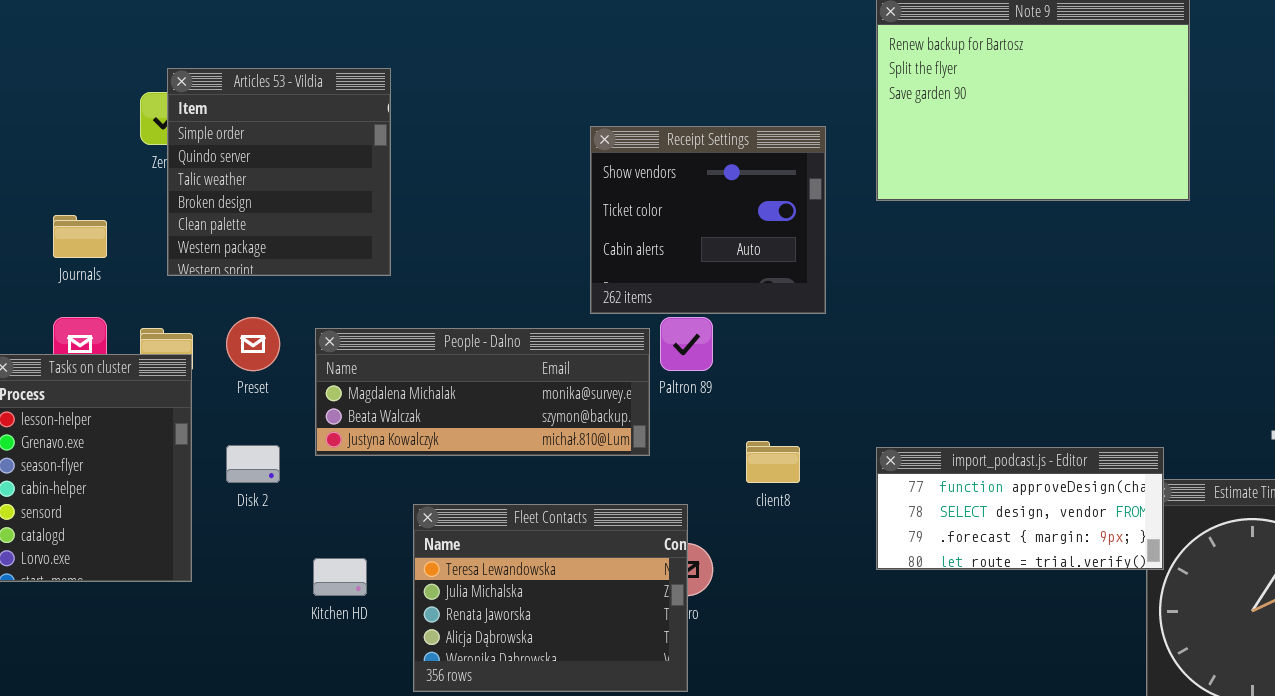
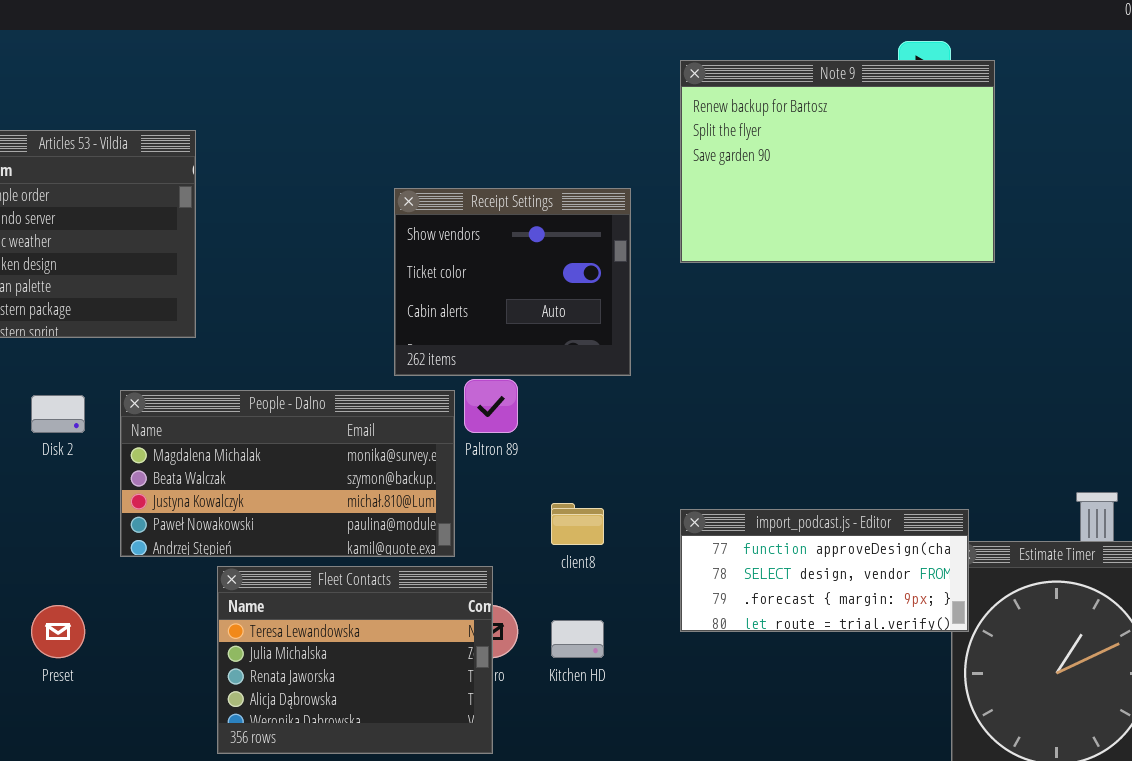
Preset: [226,317,280,371] -> [31,605,85,658], moved
People - Dalno: [315,328,650,456] -> [120,390,455,557], resized
Disk 2: [226,445,280,483] -> [31,395,85,433], moved
Kitchen HD: [313,558,367,596] -> [551,620,604,658], moved

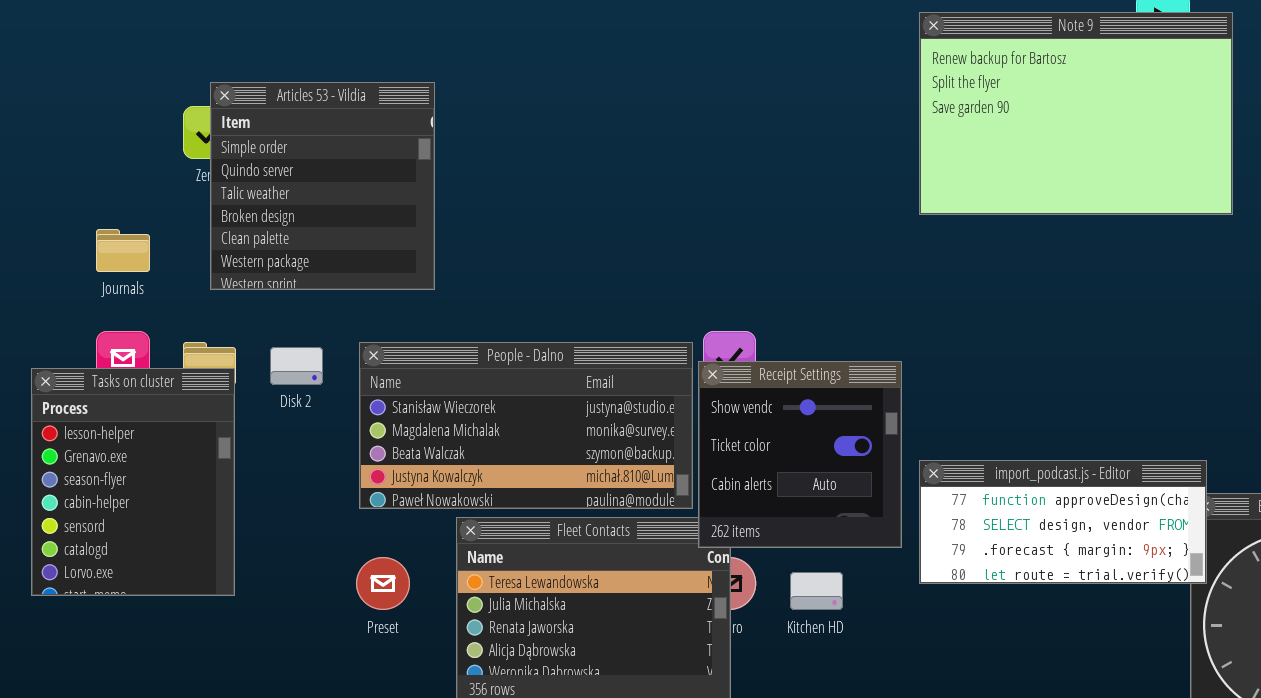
Receipt Settings: [394,188,631,376] -> [698,361,902,548], moved, resized
People - Dalno: [120,390,455,557] -> [359,342,693,509], scrolled up 1 row
Preset: [31,605,85,658] -> [356,557,410,610], moved

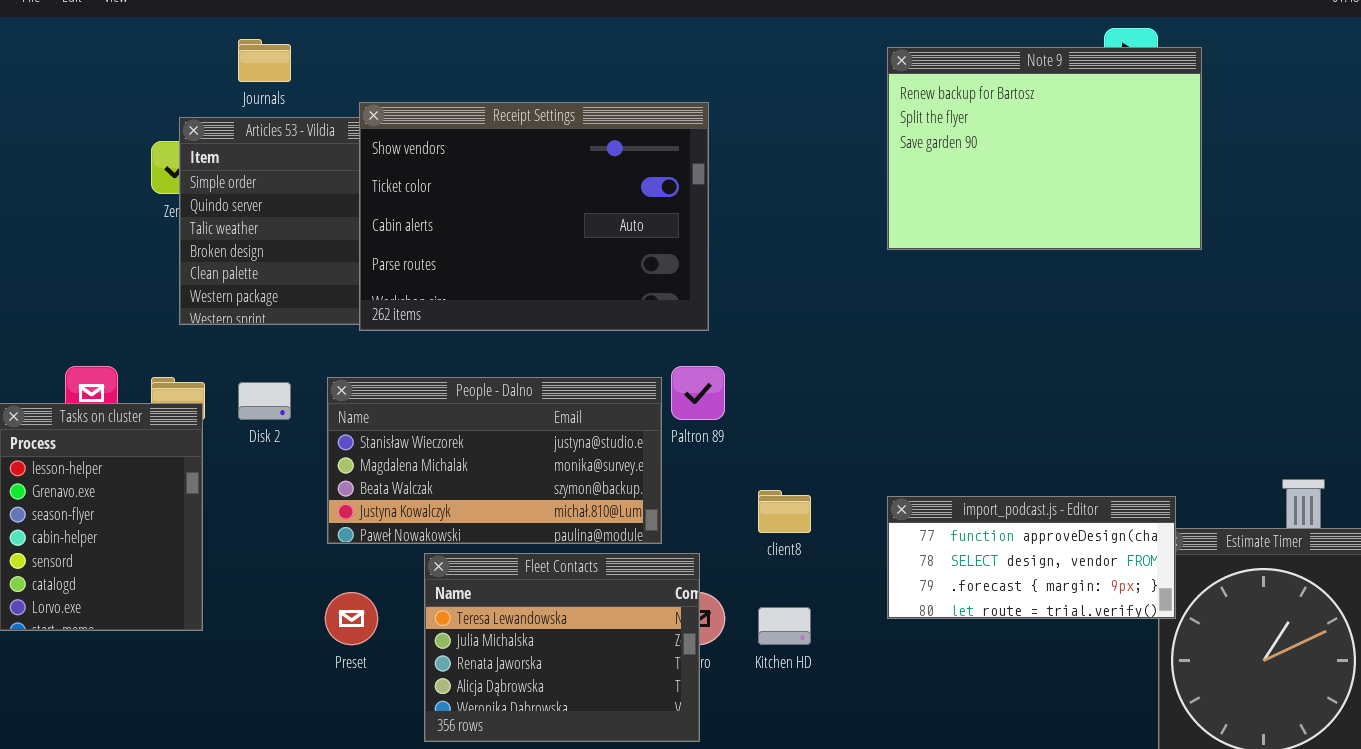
Journals: [96,229,150,272] -> [238,39,291,82], moved
Receipt Settings: [698,361,902,548] -> [359,102,709,331], moved, resized

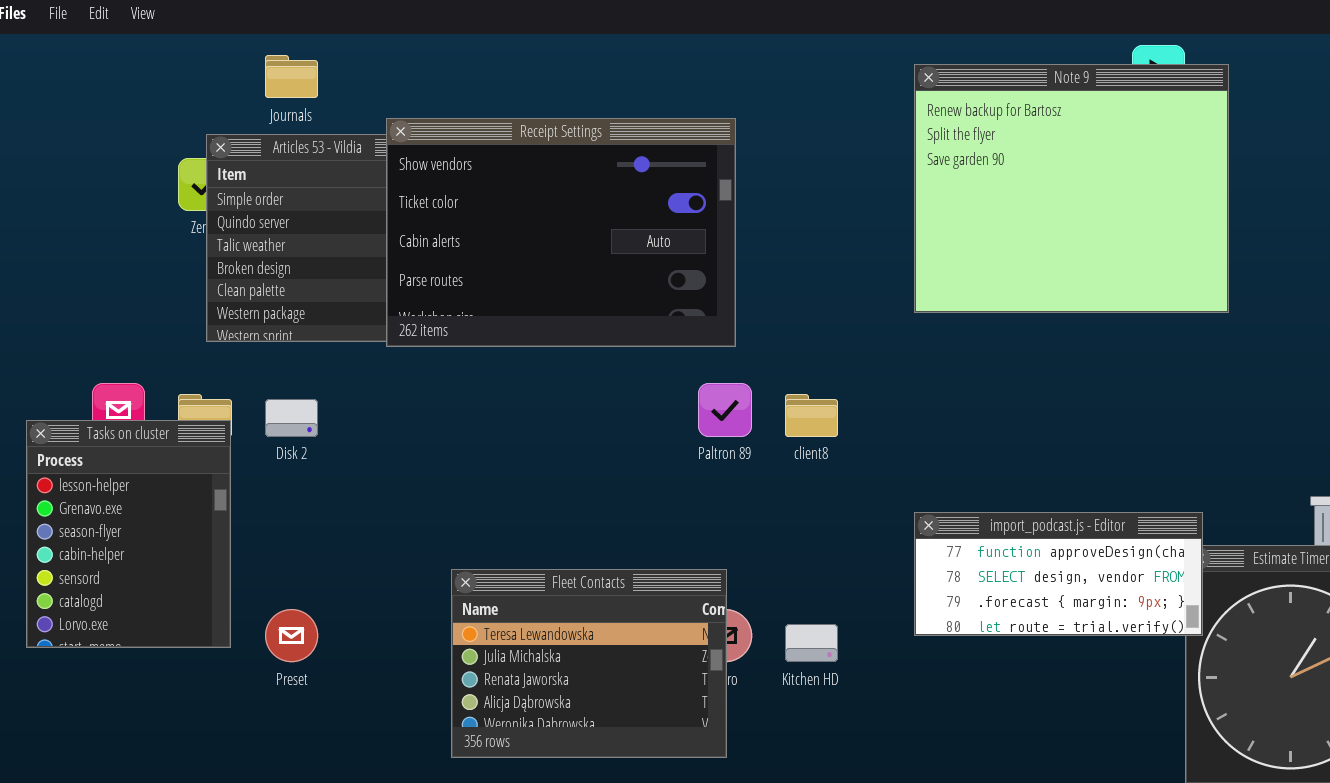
Note 9: [887,47,1202,250] -> [914,64,1229,313], resized
People - Dalno: [327,377,662,544] -> none, closed
client8: [758,490,811,533] -> [785,394,838,437], moved
Preset: [325,592,378,645] -> [265,609,318,662], moved

